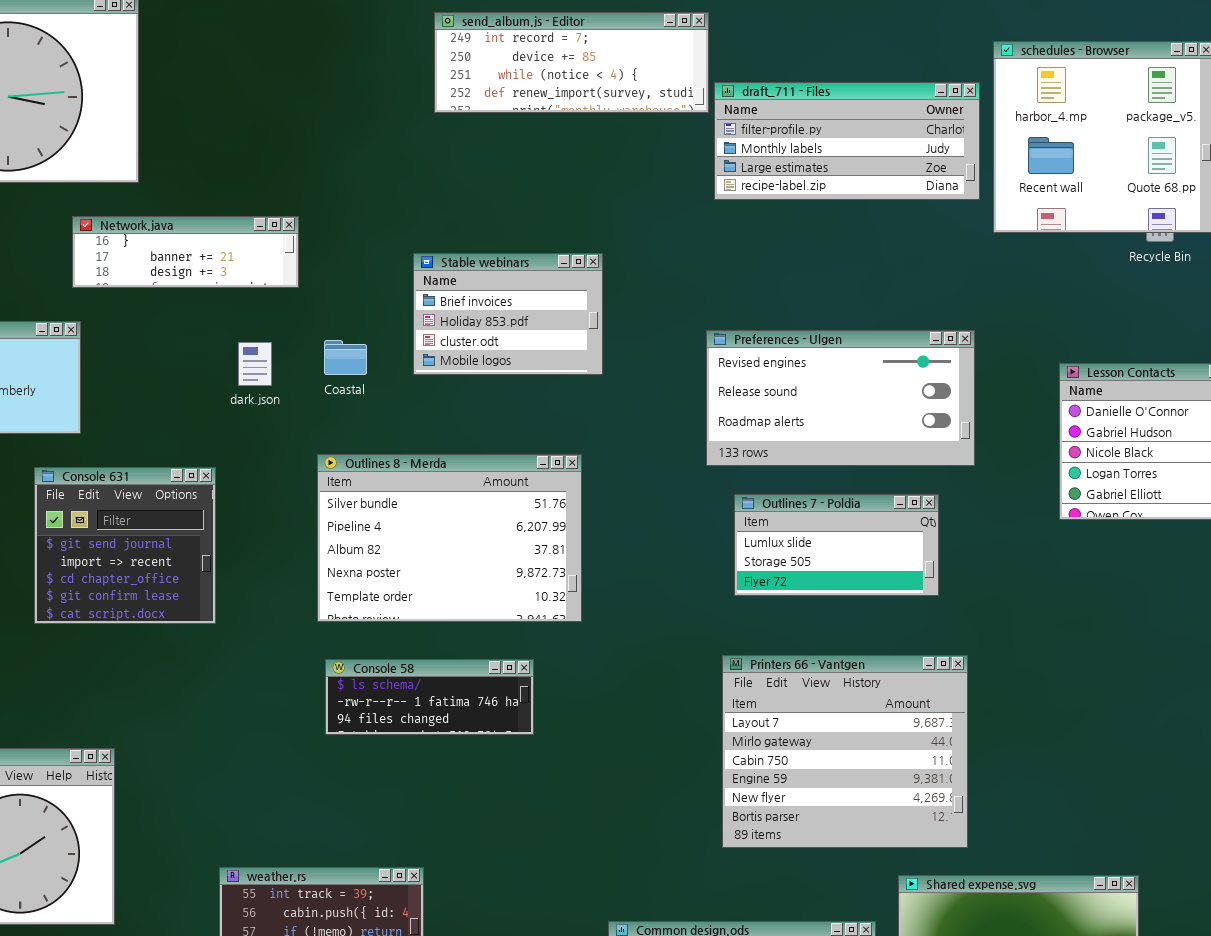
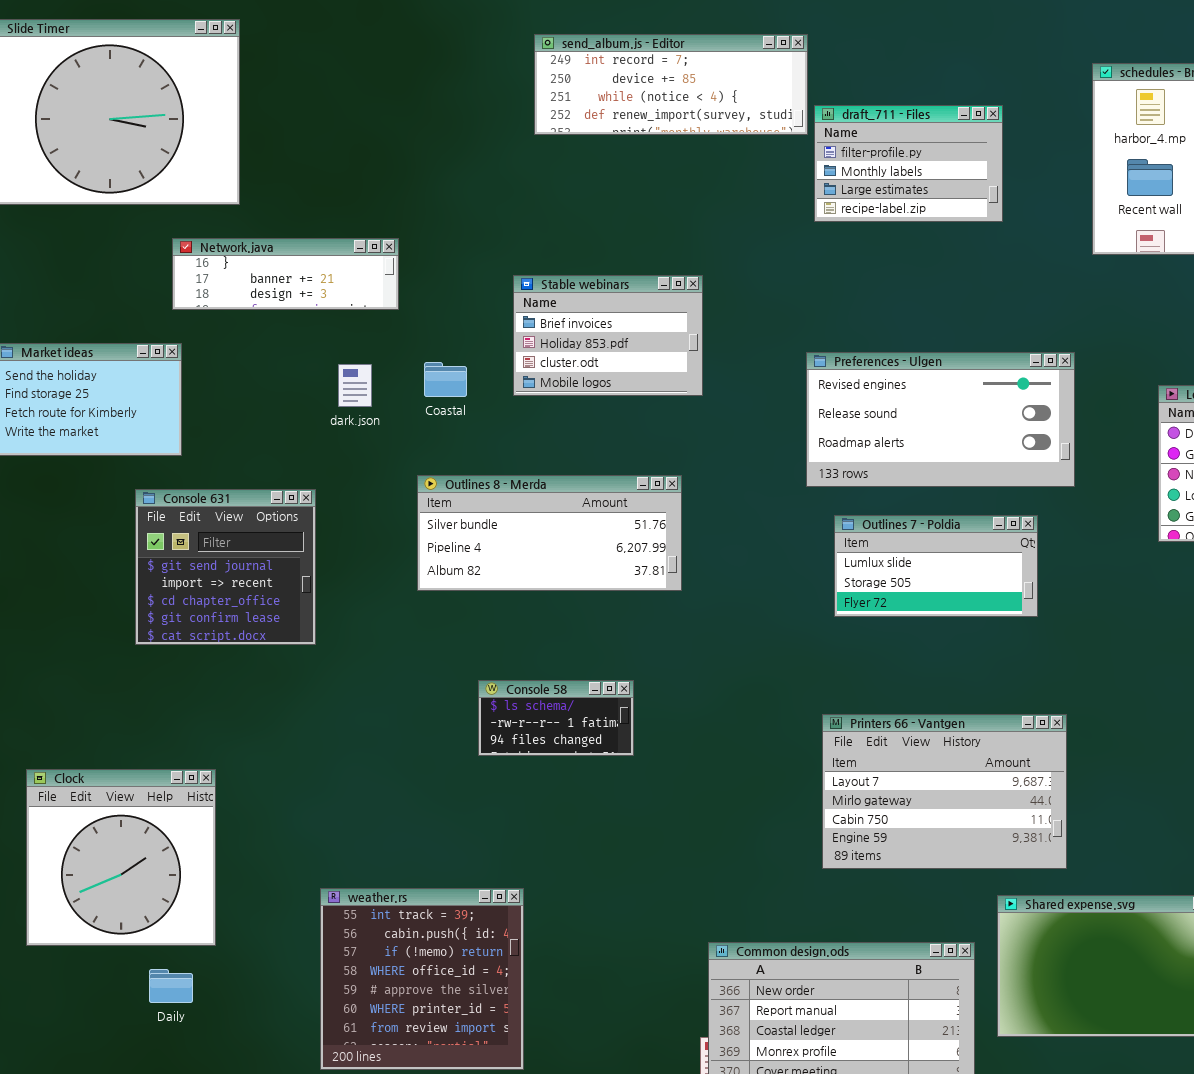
draft_711 - Files: [714,82,980,200] -> [814,105,1003,222], resized
Outlines 8 - Merda: [317,454,582,622] -> [417,475,682,591], resized
Printers 66 - Vantgen: [722,655,968,848] -> [822,714,1067,869], resized
Console 58: [325,659,534,735] -> [478,680,634,756], resized

